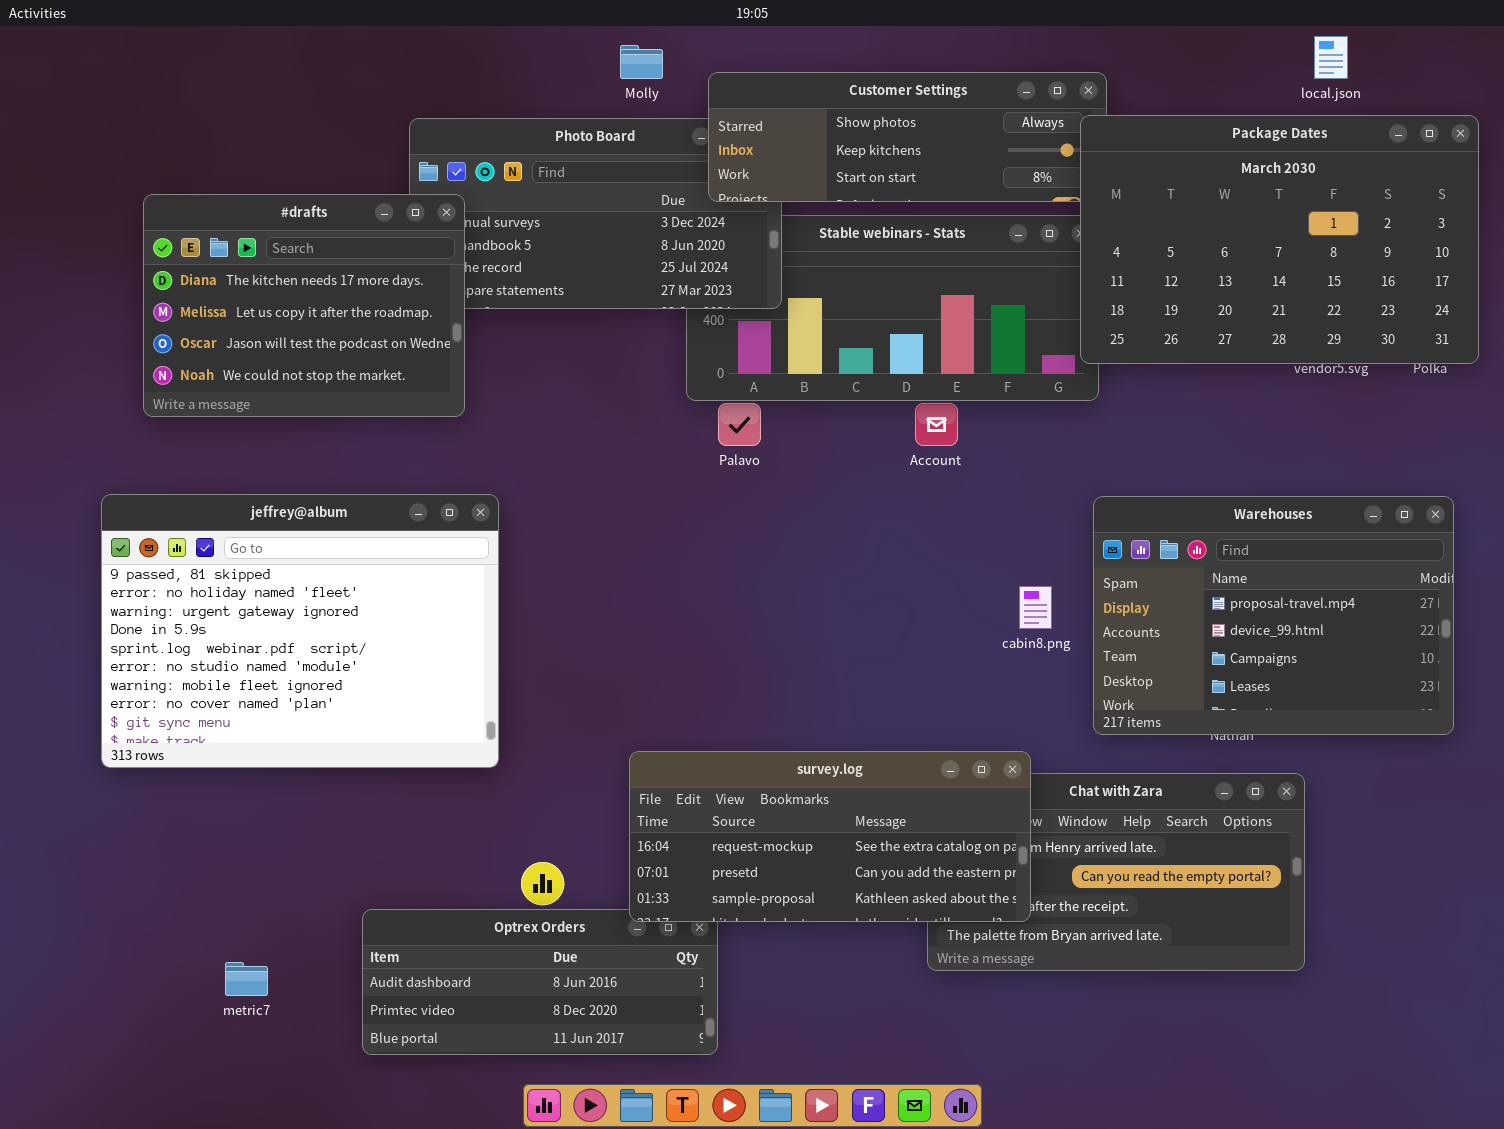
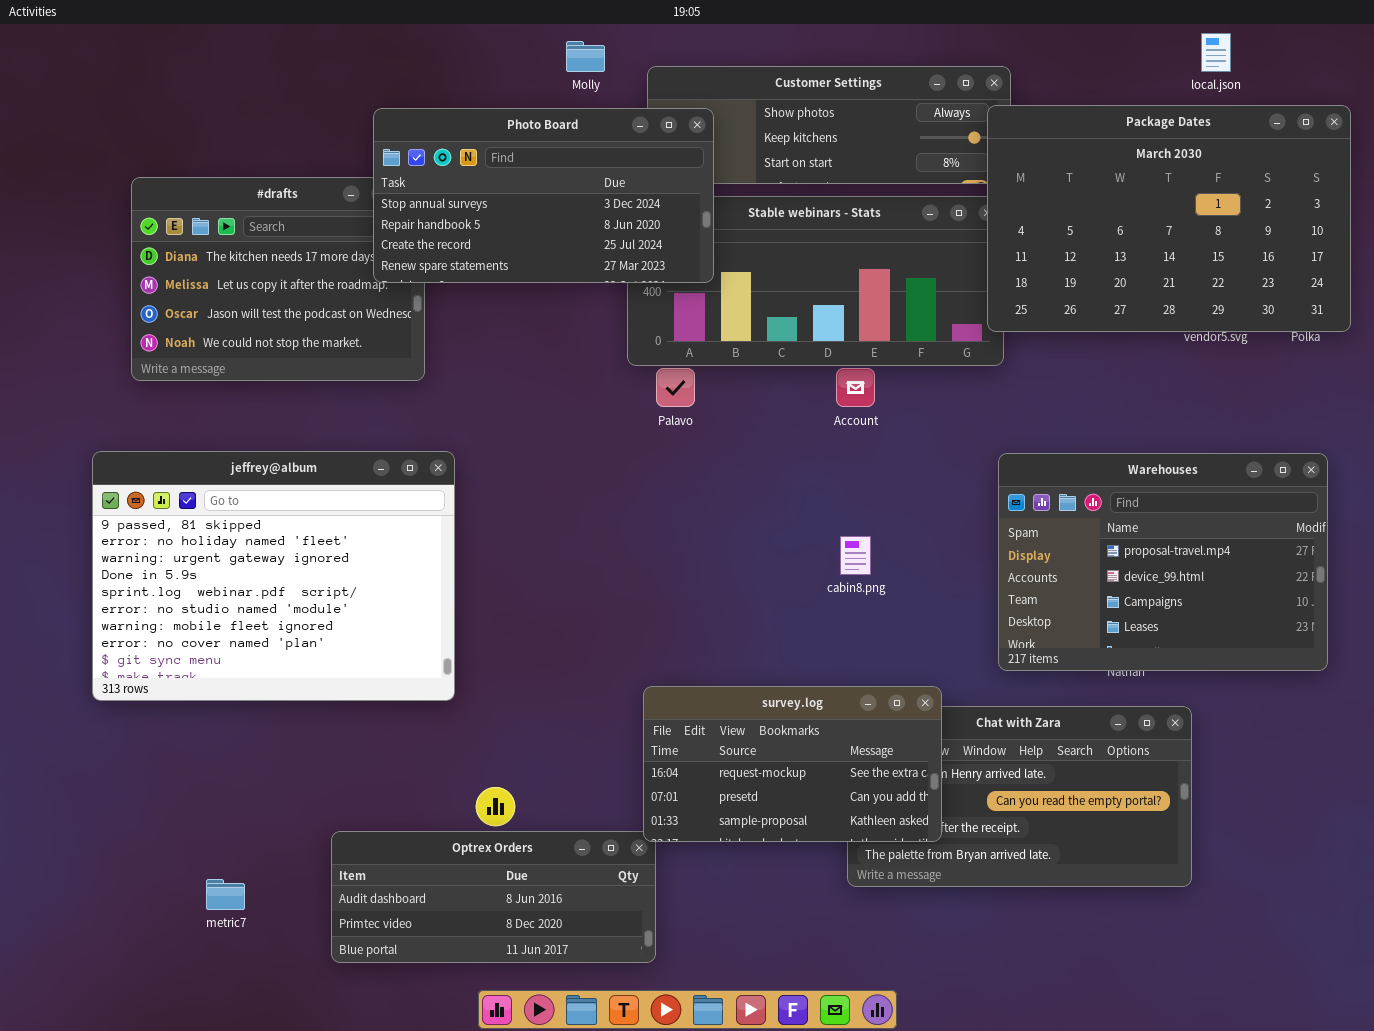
Photo Board: [409,118,782,309] -> [373,108,714,283], raised
cabin8.png: [1019,586,1052,629] -> [840,536,871,575], moved
survey.log: [629,751,1031,922] -> [643,686,942,842], resized

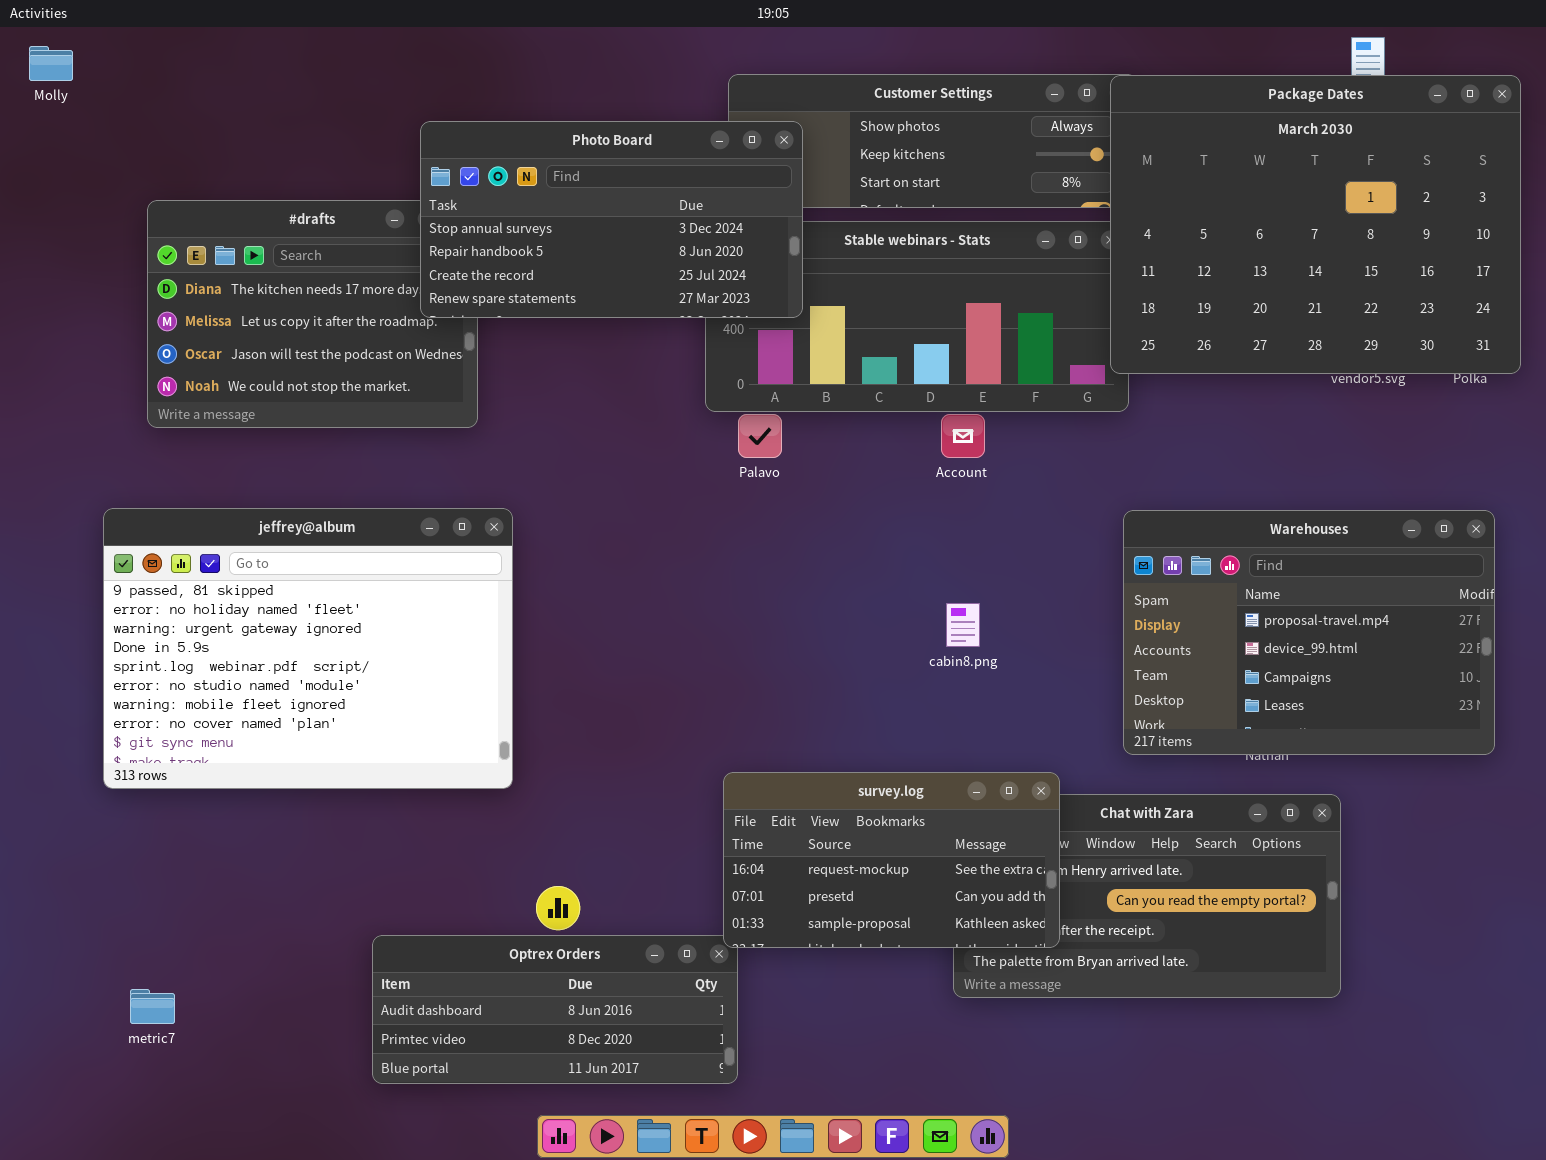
Molly: [566,41,605,72] -> [29,46,73,81], moved
Package Dates: [987,105,1351,332] -> [1110,75,1521,374], resized
metric7: [206,879,245,910] -> [130,989,175,1024], moved

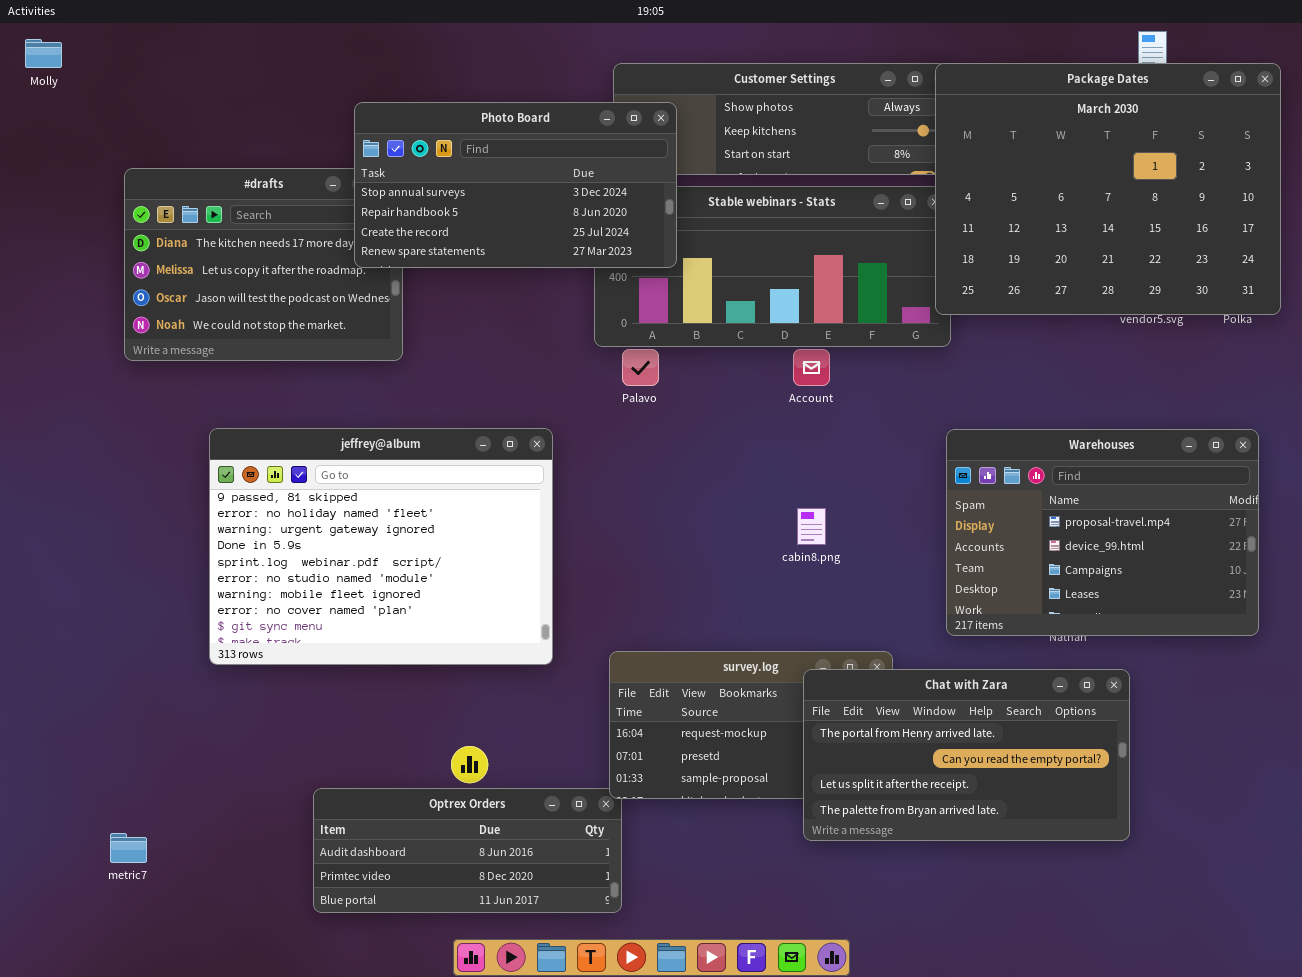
jeffrey@album: [103,508,513,789] -> [209,428,553,665], moved
Chat with Zara: [953,794,1341,998] -> [803,669,1130,841], raised

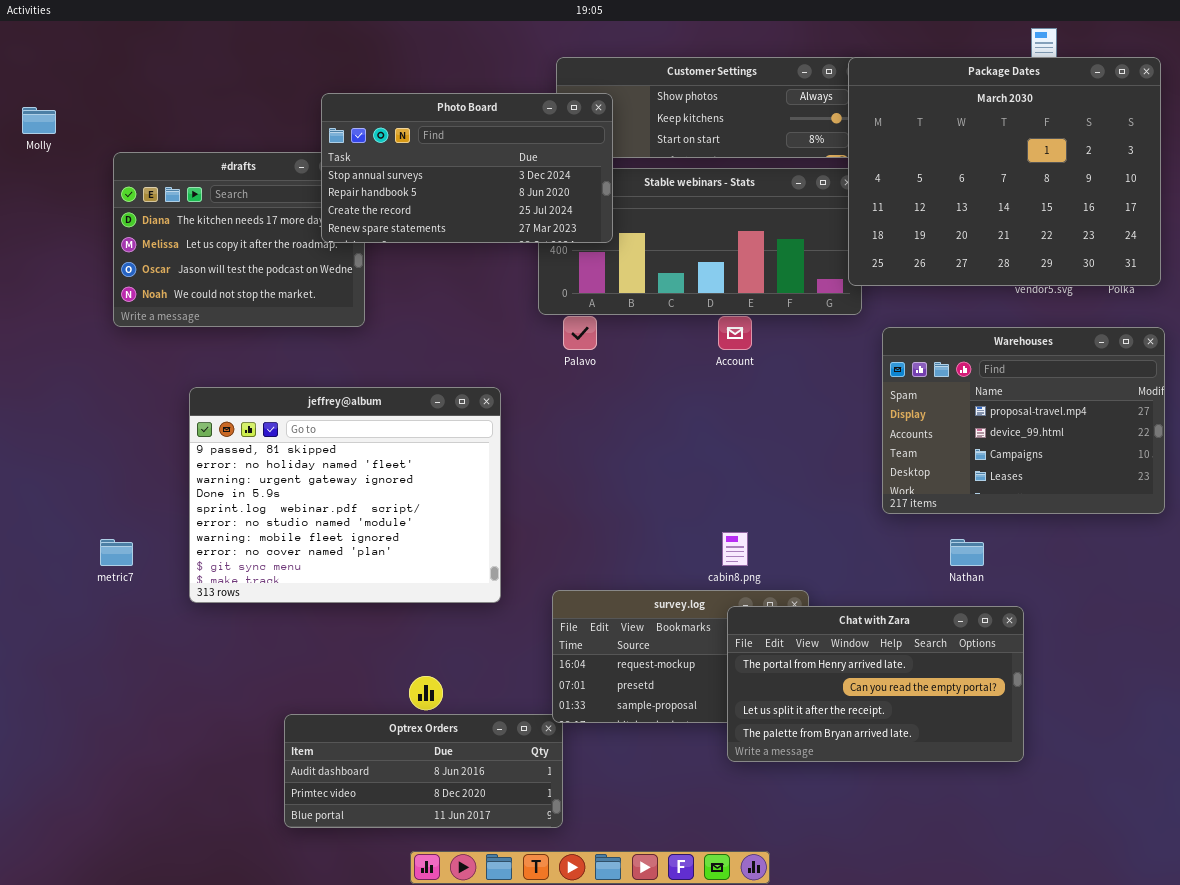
Molly: [25,39,62,68] -> [22,107,56,134], moved
Warehouses: [946,429,1259,636] -> [882,327,1165,514], moved
cabin8.png: [797,508,826,545] -> [722,532,748,566], moved
metric7: [110,833,147,863] -> [100,539,133,566], moved

